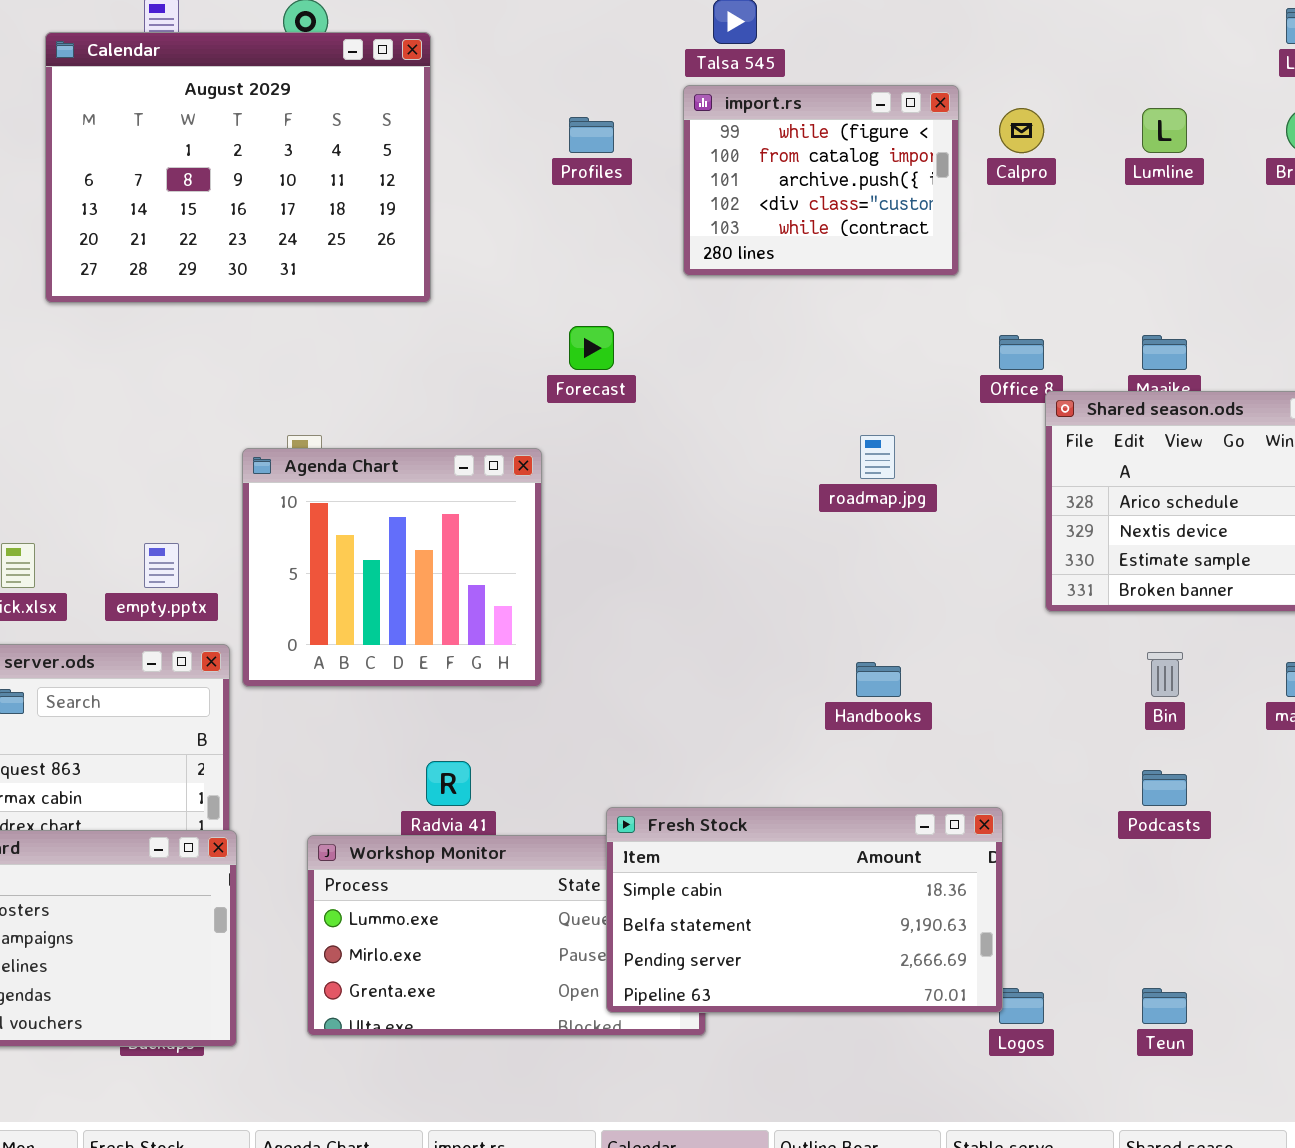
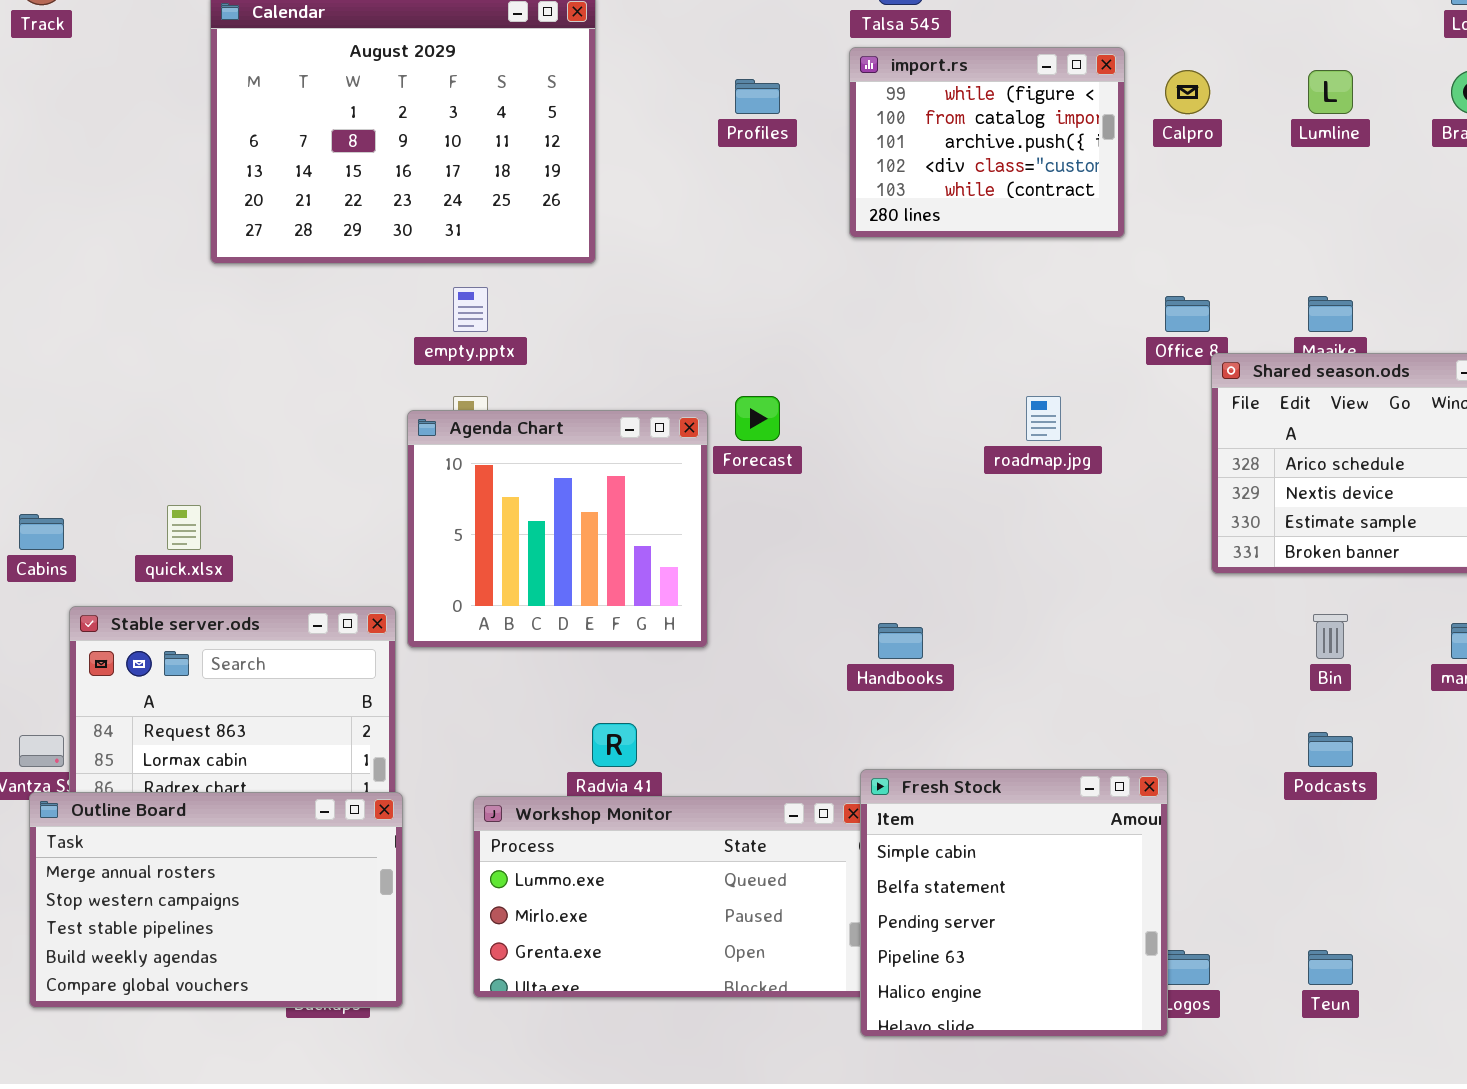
Forecast: [569,326,614,370] -> [735,396,780,441], moved
empty.pptx: [144,543,179,588] -> [453,287,488,332], moved
Handbooks: [856,662,901,697] -> [878,623,923,659], moved
Fresh Stock: [606,807,1003,1013] -> [860,769,1168,1037], resized

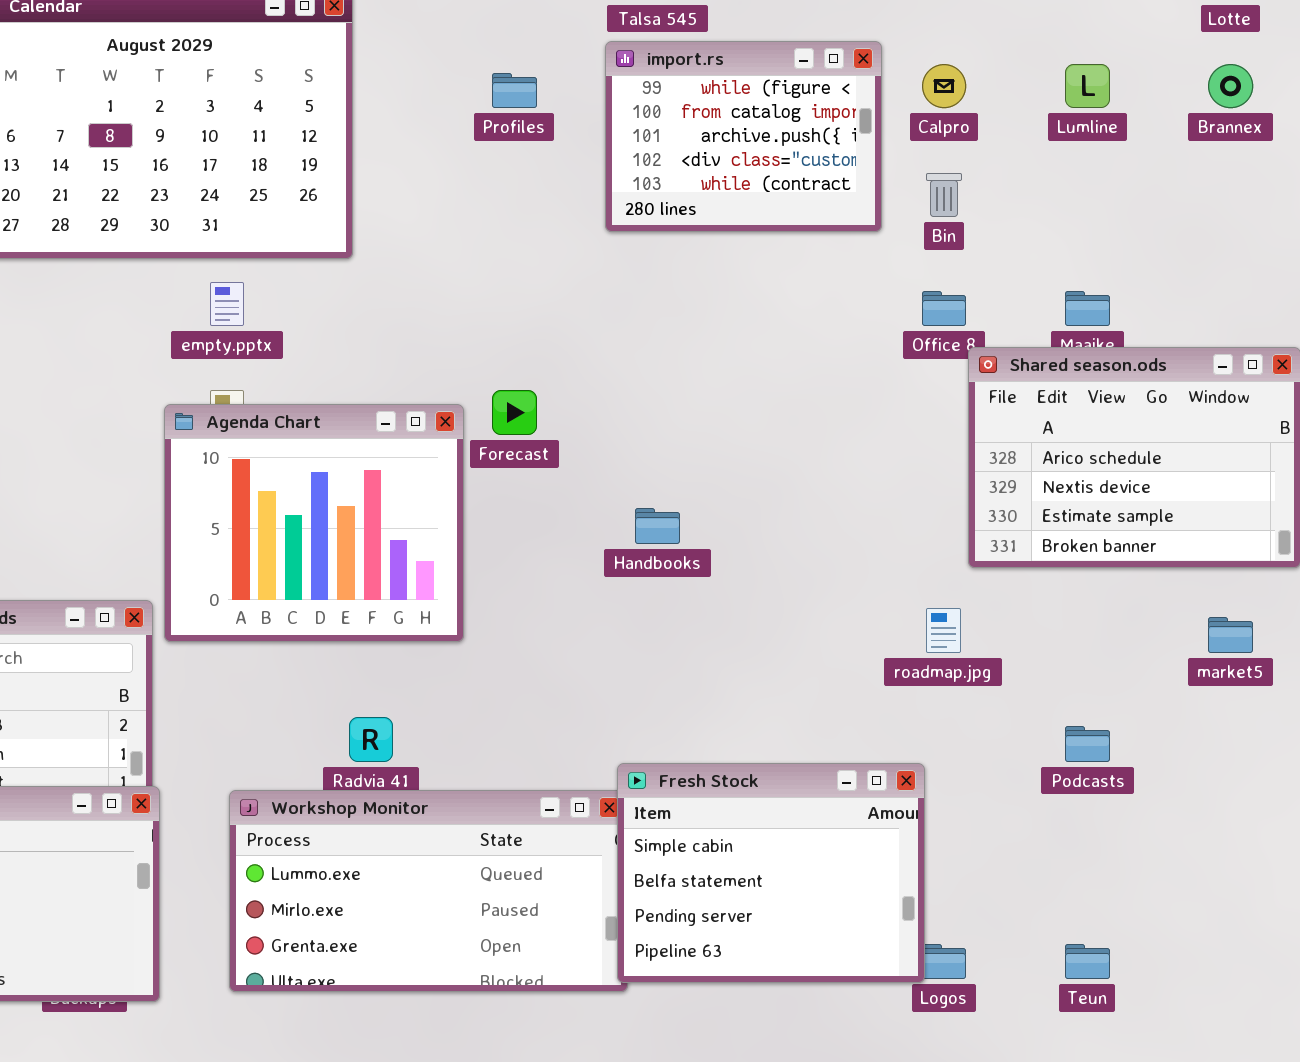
roadmap.jpg: [1026,396,1061,441] -> [926,608,961,653], moved
Bin: [1313,614,1348,659] -> [926,173,962,217], moved
Handbooks: [878,623,923,659] -> [635,508,680,544], moved
Fresh Stock: [860,769,1168,1037] -> [617,763,925,983], resized

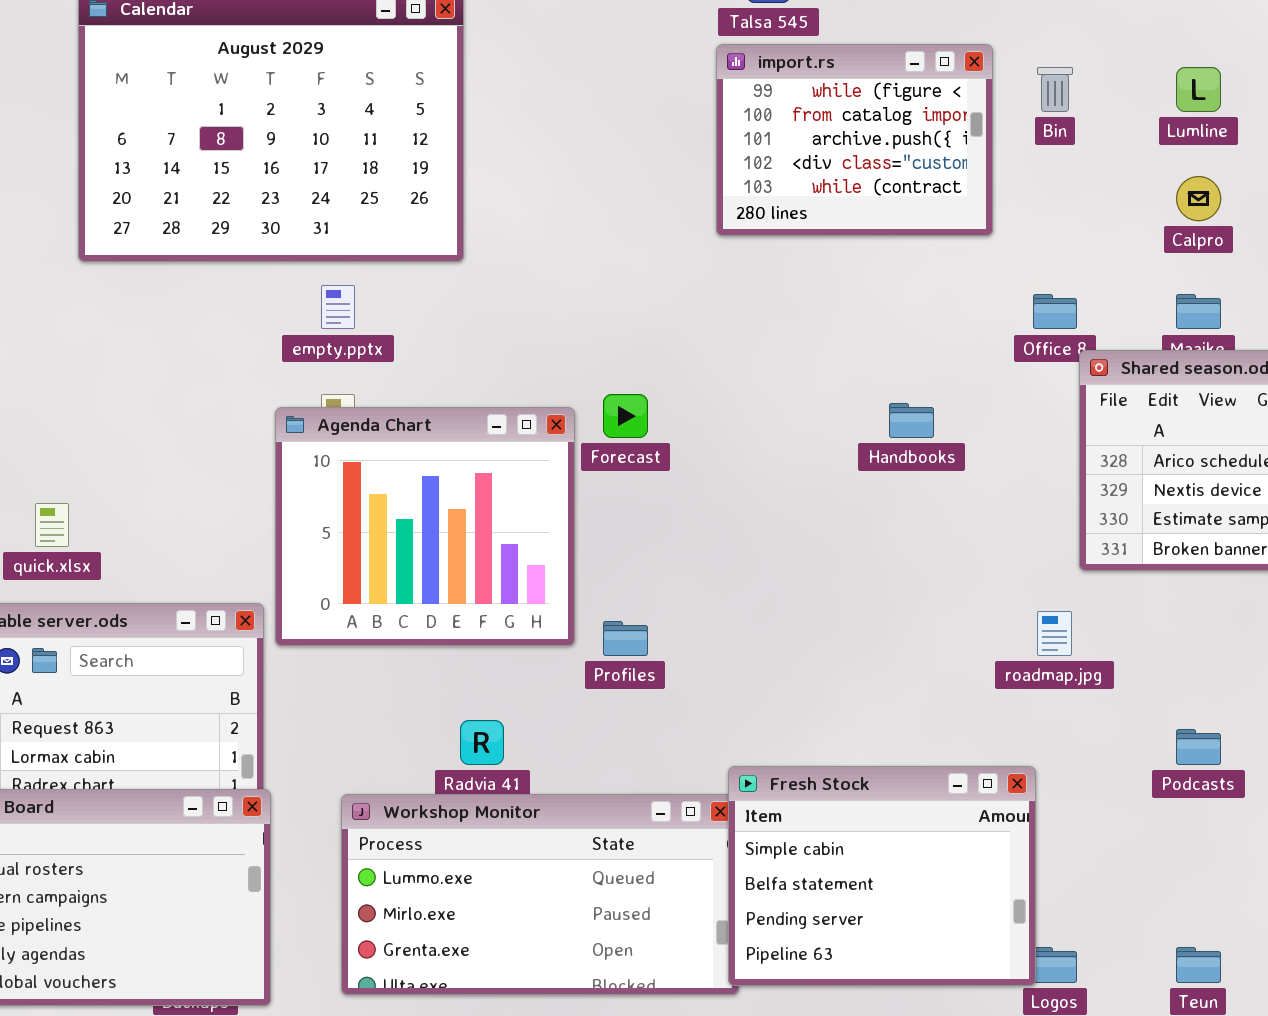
Calpro: [922,64,966,108] -> [1176,176,1221,221], moved
Profiles: [492,73,537,108] -> [603,621,648,656], moved
Bin: [926,173,962,217] -> [1037,67,1073,112], moved
Handbooks: [635,508,680,544] -> [889,403,934,438], moved

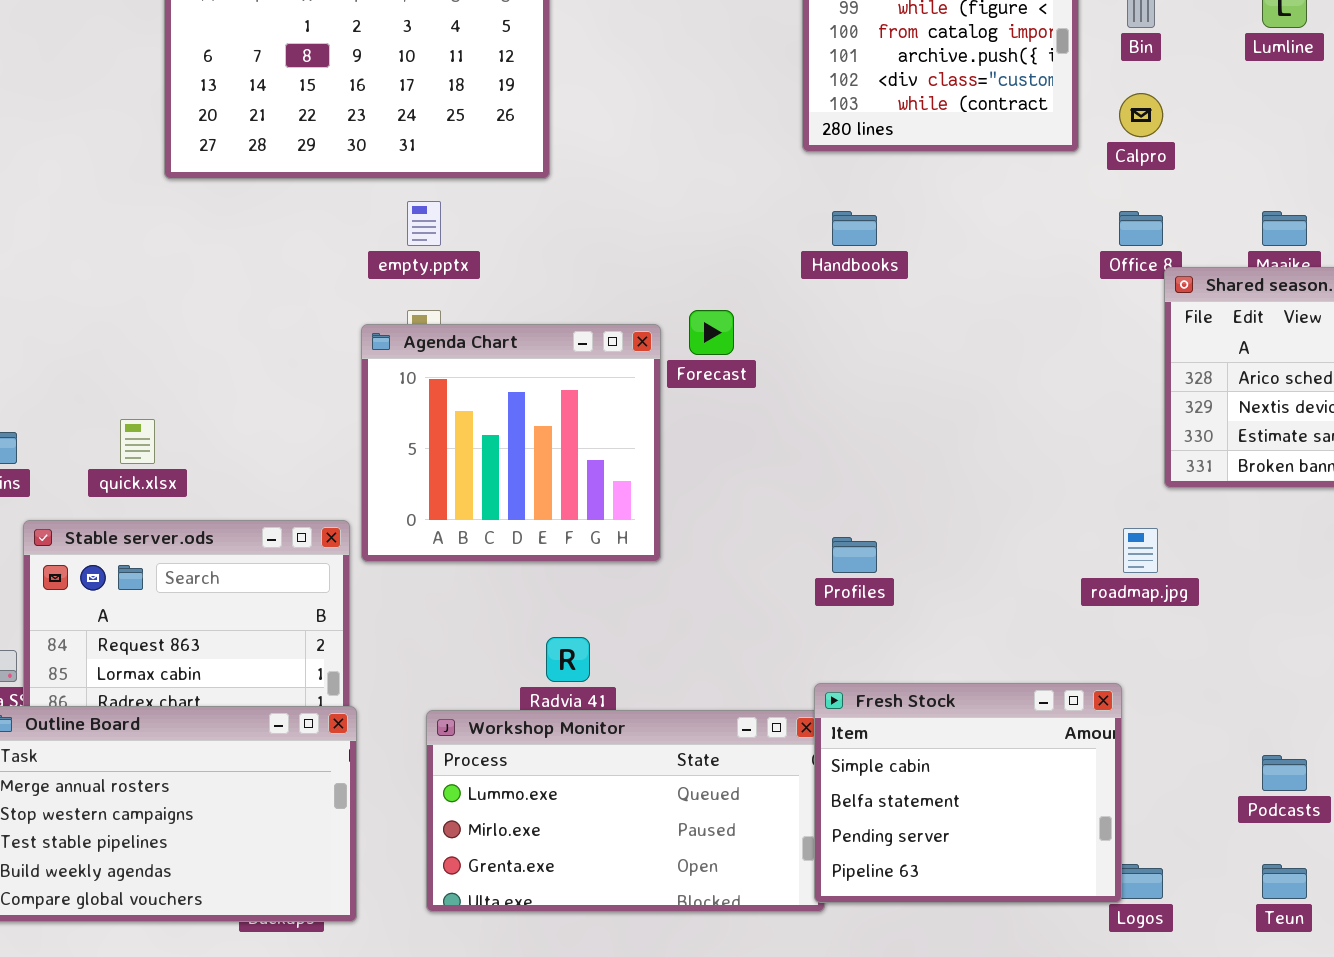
Calpro: [1176,176,1221,221] -> [1119,93,1163,137], moved
Handbooks: [889,403,934,438] -> [832,211,877,246], moved
Profiles: [603,621,648,656] -> [832,537,877,573], moved
Podcasts: [1176,729,1221,765] -> [1262,755,1307,791], moved

